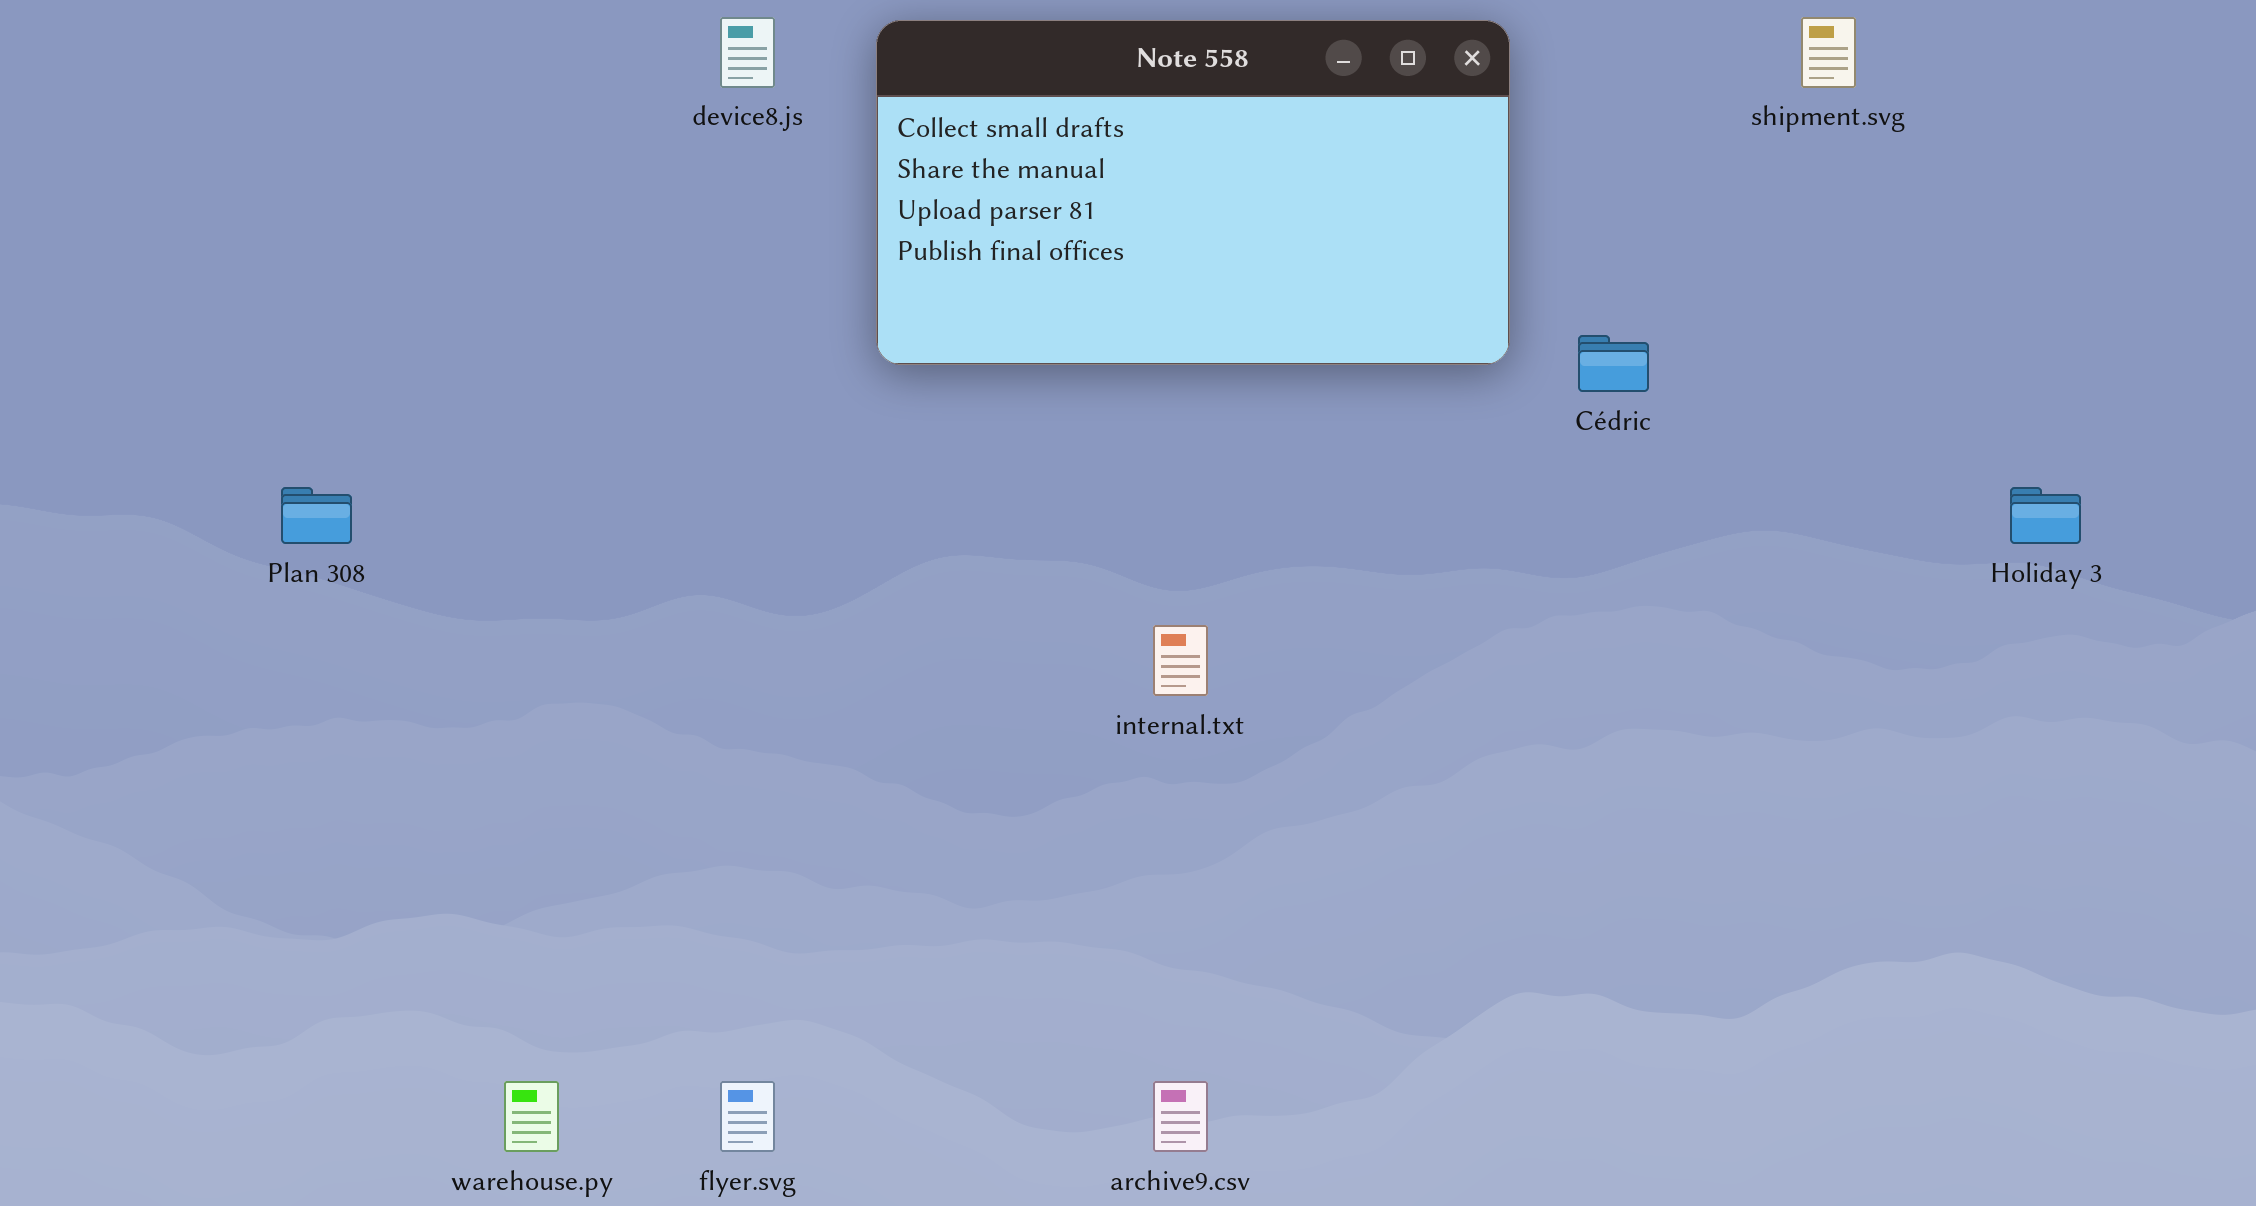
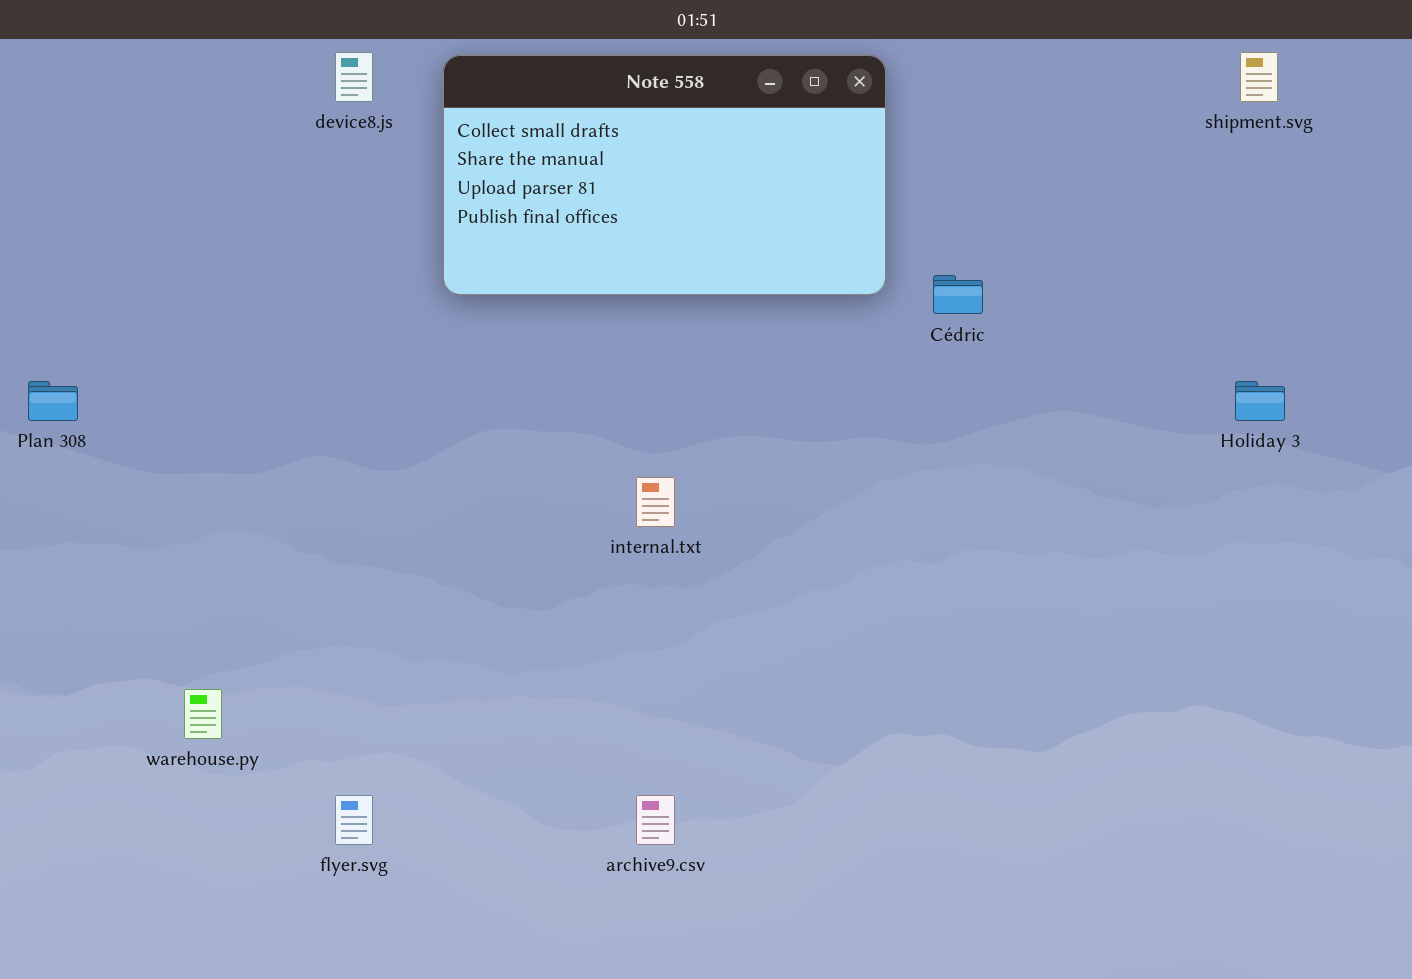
shipment.svg: [1801,17,1856,88] -> [1240,52,1278,102], moved
warehouse.py: [504,1081,559,1152] -> [184,689,222,739], moved

